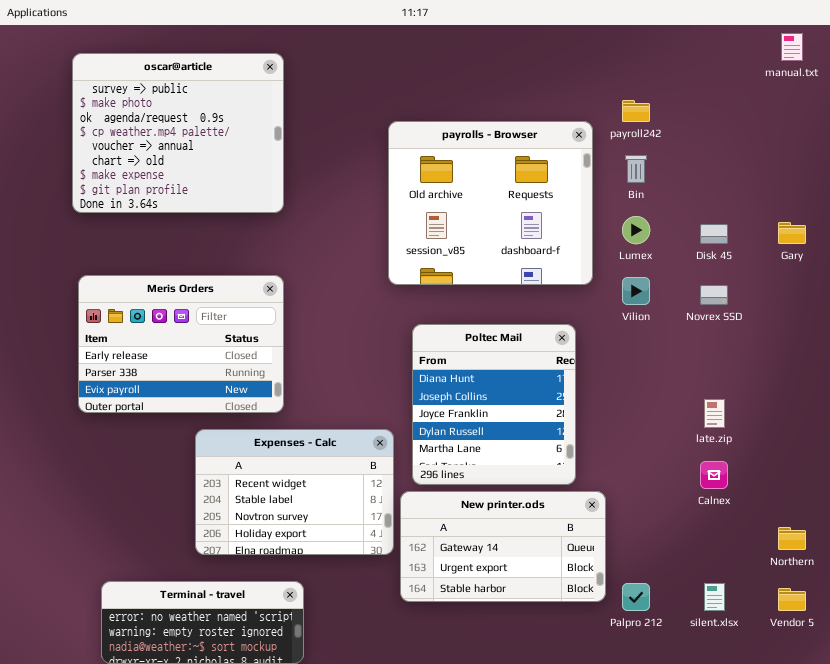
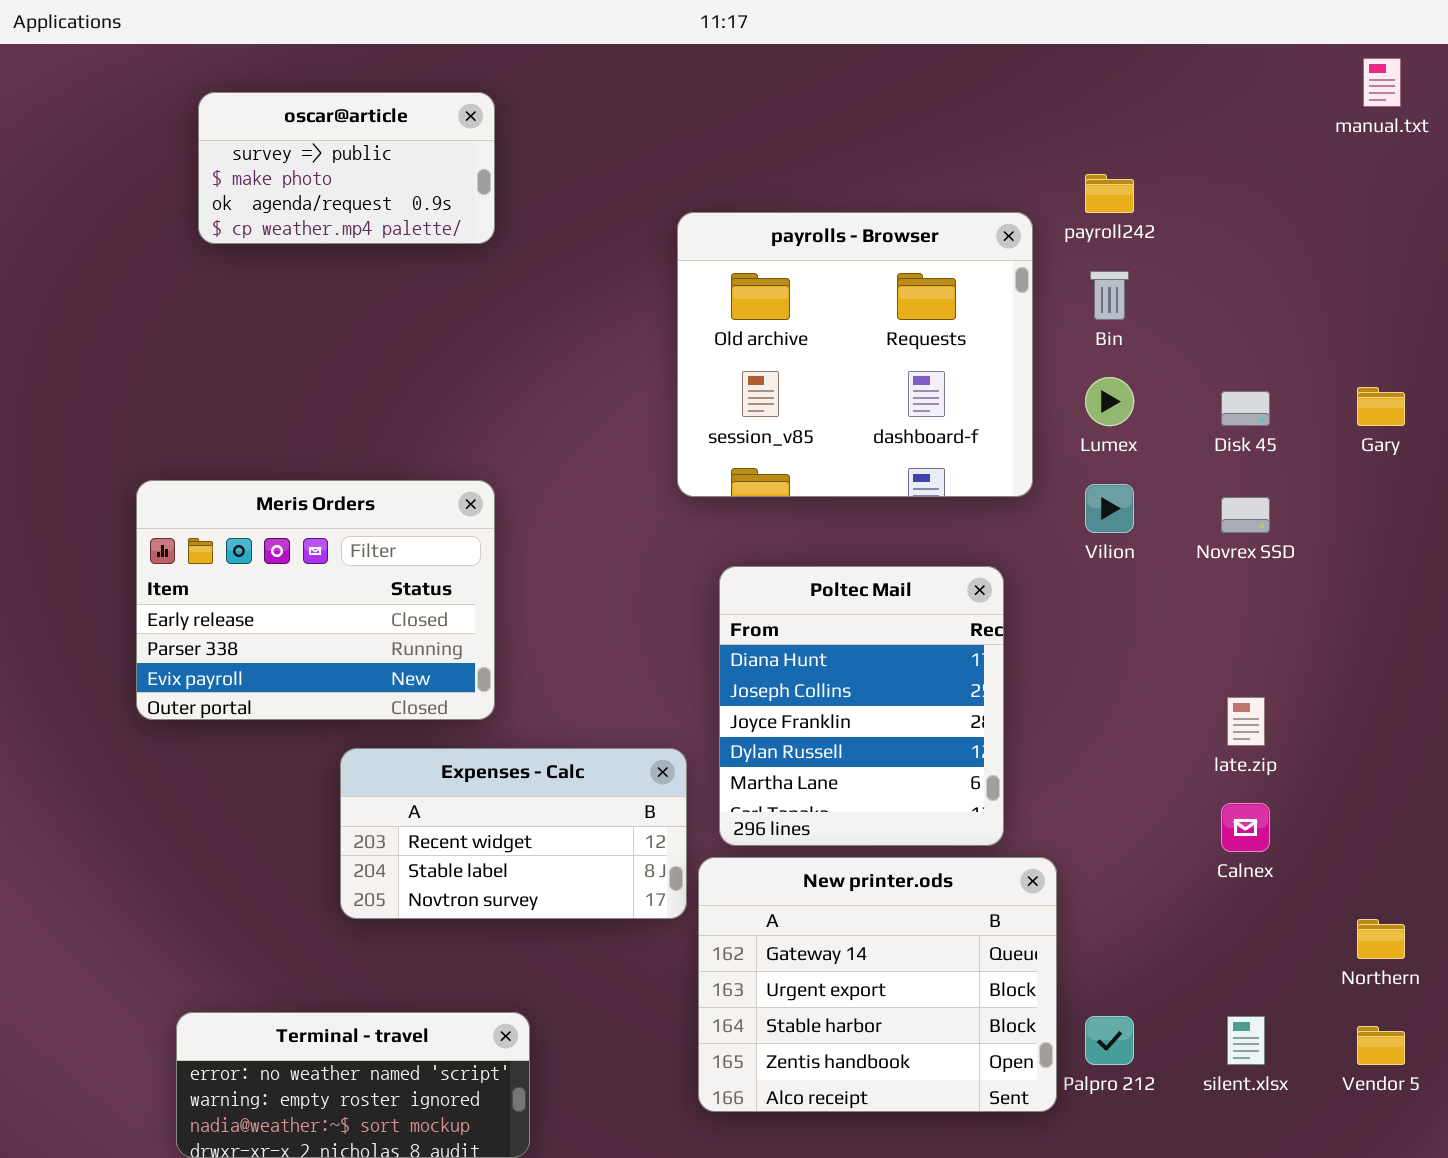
oscar@article: [72,53,284,213] -> [198,92,495,244], resized
Expenses - Calc: [195,429,394,555] -> [340,748,687,919], resized
New printer.ods: [400,491,606,602] -> [698,857,1057,1112], resized

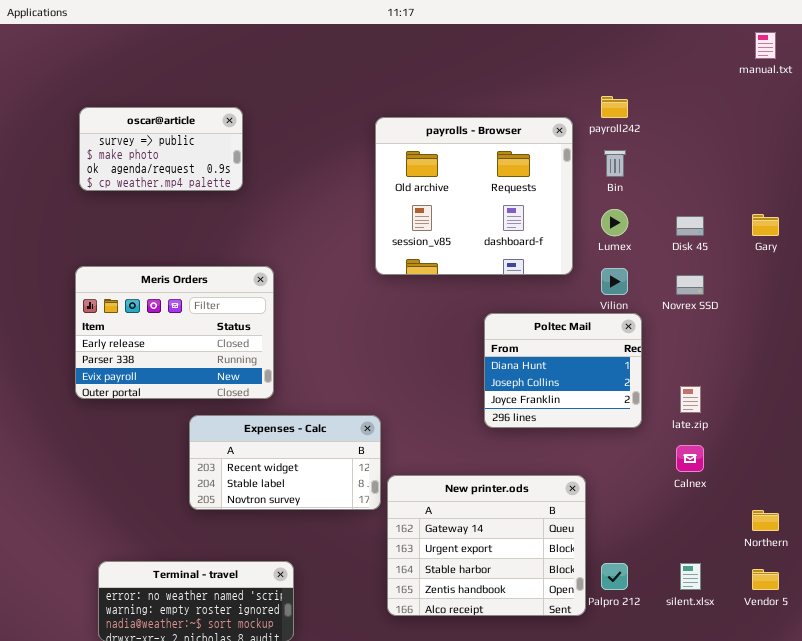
oscar@article: [198,92,495,244] -> [79,107,243,191], moved
Poltec Mail: [719,566,1004,846] -> [484,313,642,428], moved, resized

